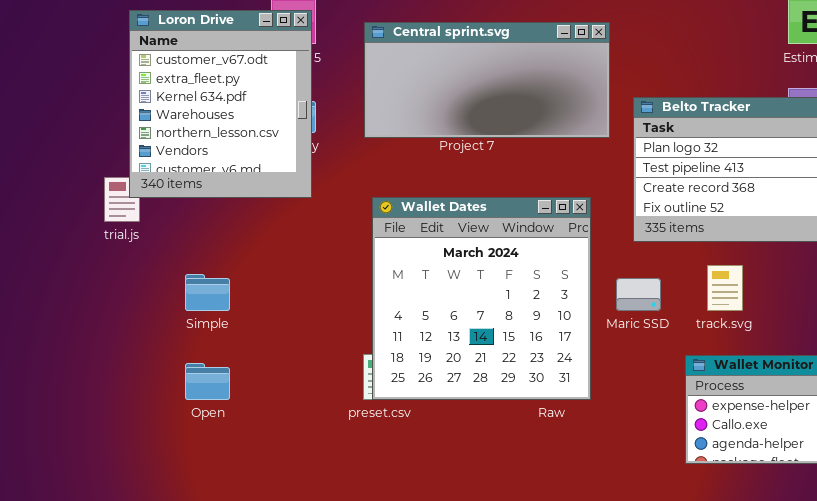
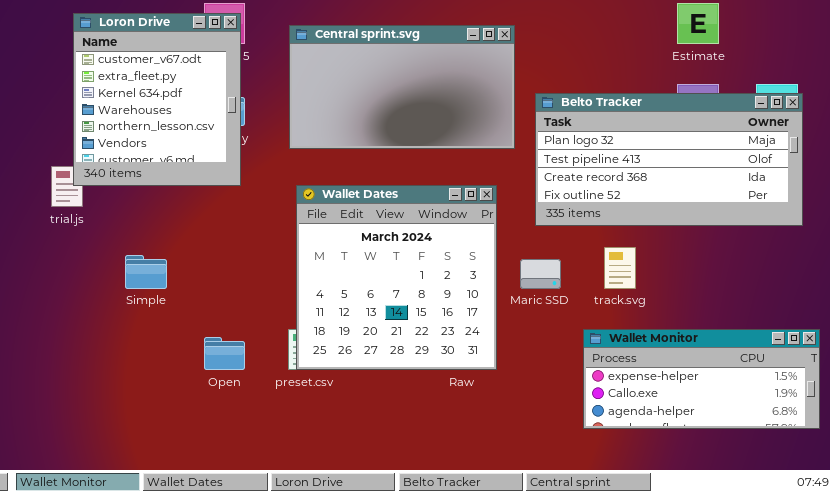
Central sprint.svg: [364,22,610,138] -> [289,25,515,149], resized
Open: [185,363,230,400] -> [204,337,245,370], moved

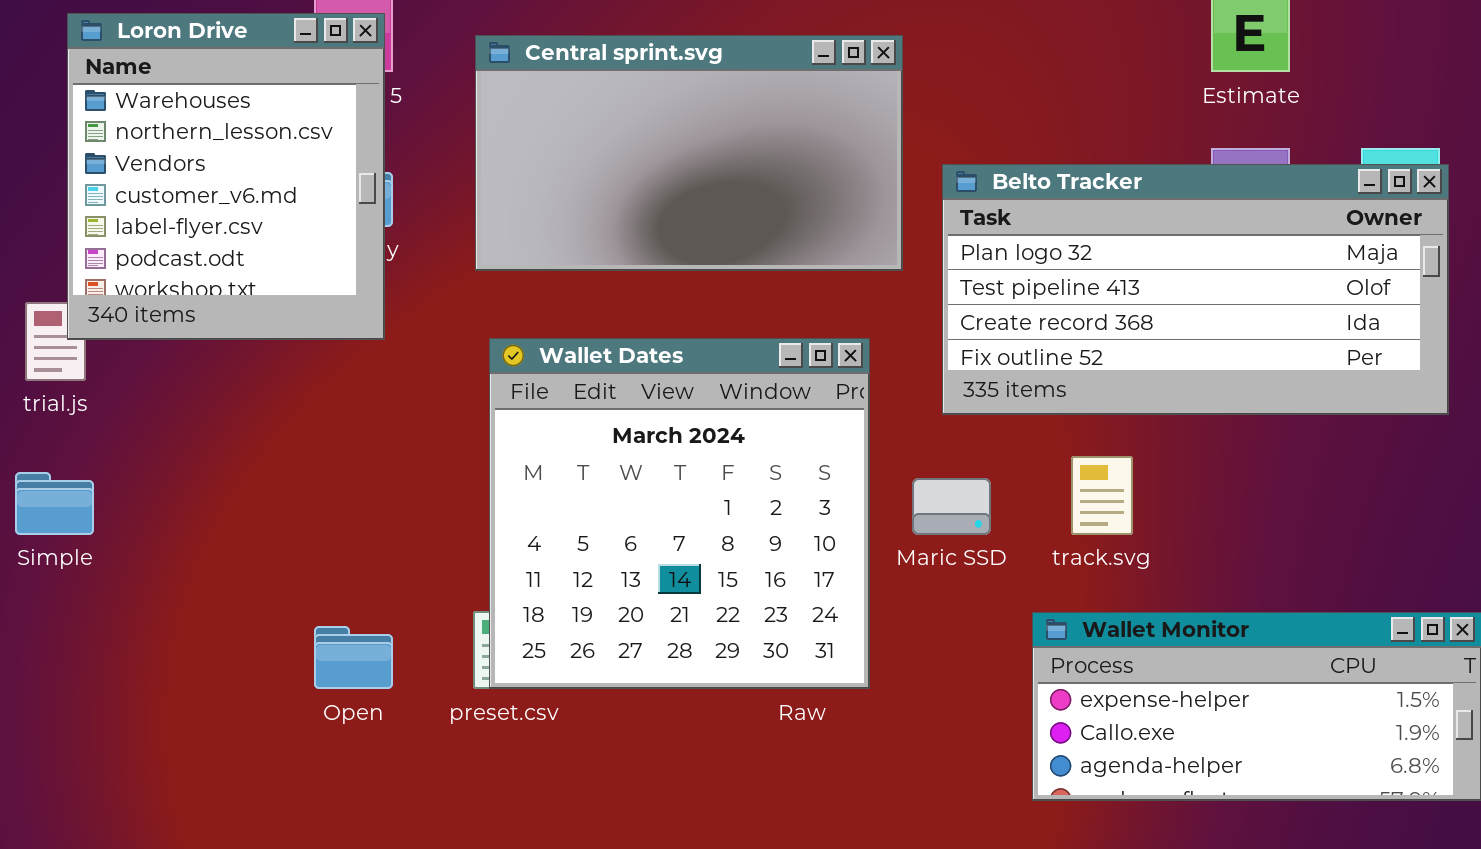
Loron Drive: [73,13,241,186] -> [67,13,385,340], scrolled down 3 rows
Simple: [125,255,167,289] -> [15,472,94,535], moved

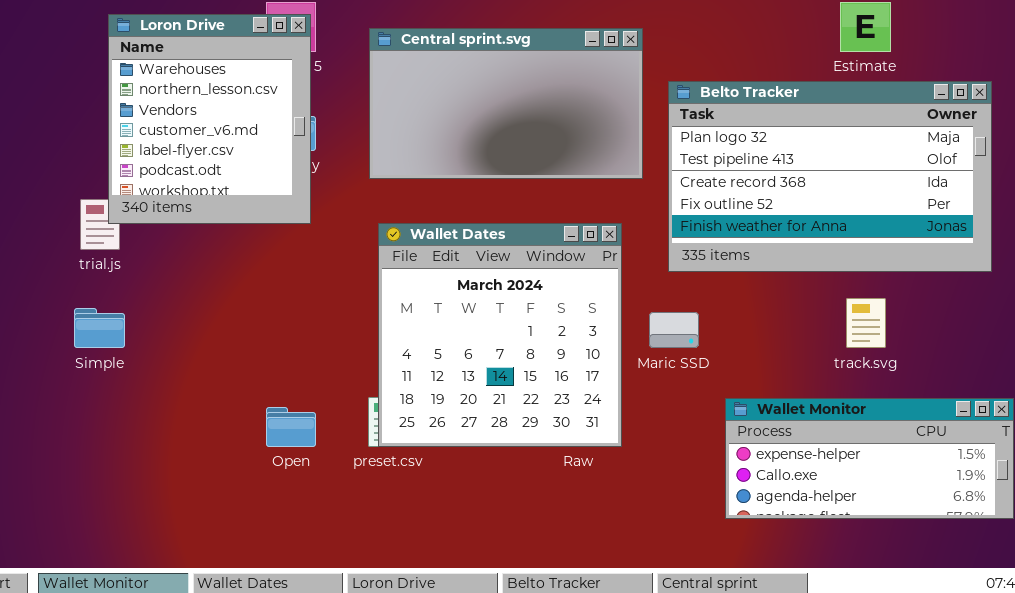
Belto Tracker: [942,164,1449,415] -> [668,81,992,272], resized
track.svg: [1071,456,1133,535] -> [846,298,886,348], moved

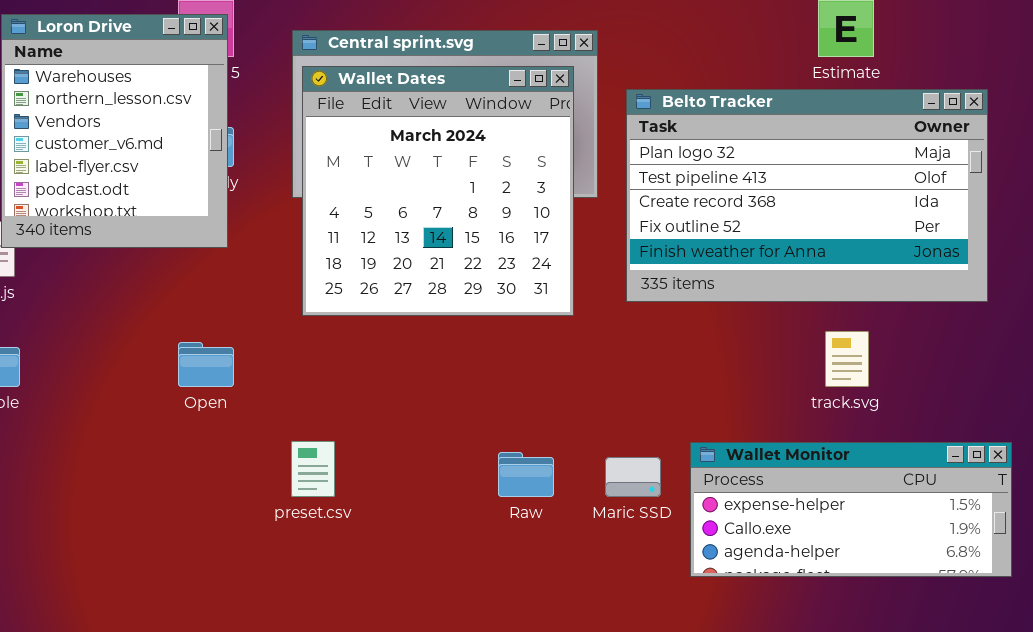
Wallet Dates: [378,223,622,447] -> [302,66,574,316], moved
Maric SSD: [649,312,699,348] -> [605,457,661,497], moved
Open: [266,407,316,447] -> [178,342,234,387], moved

